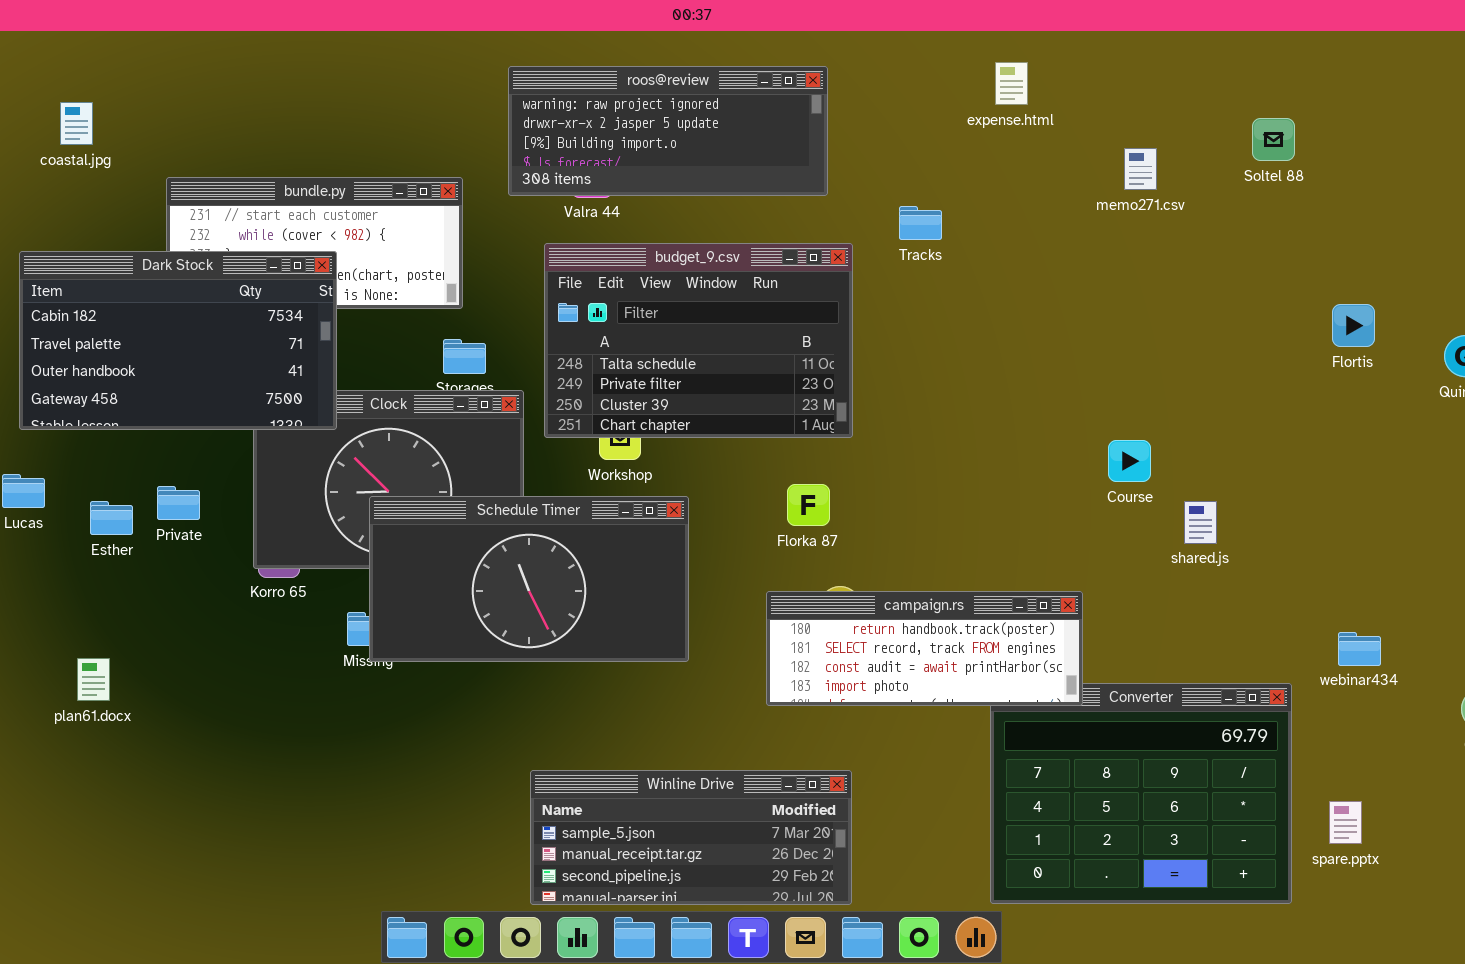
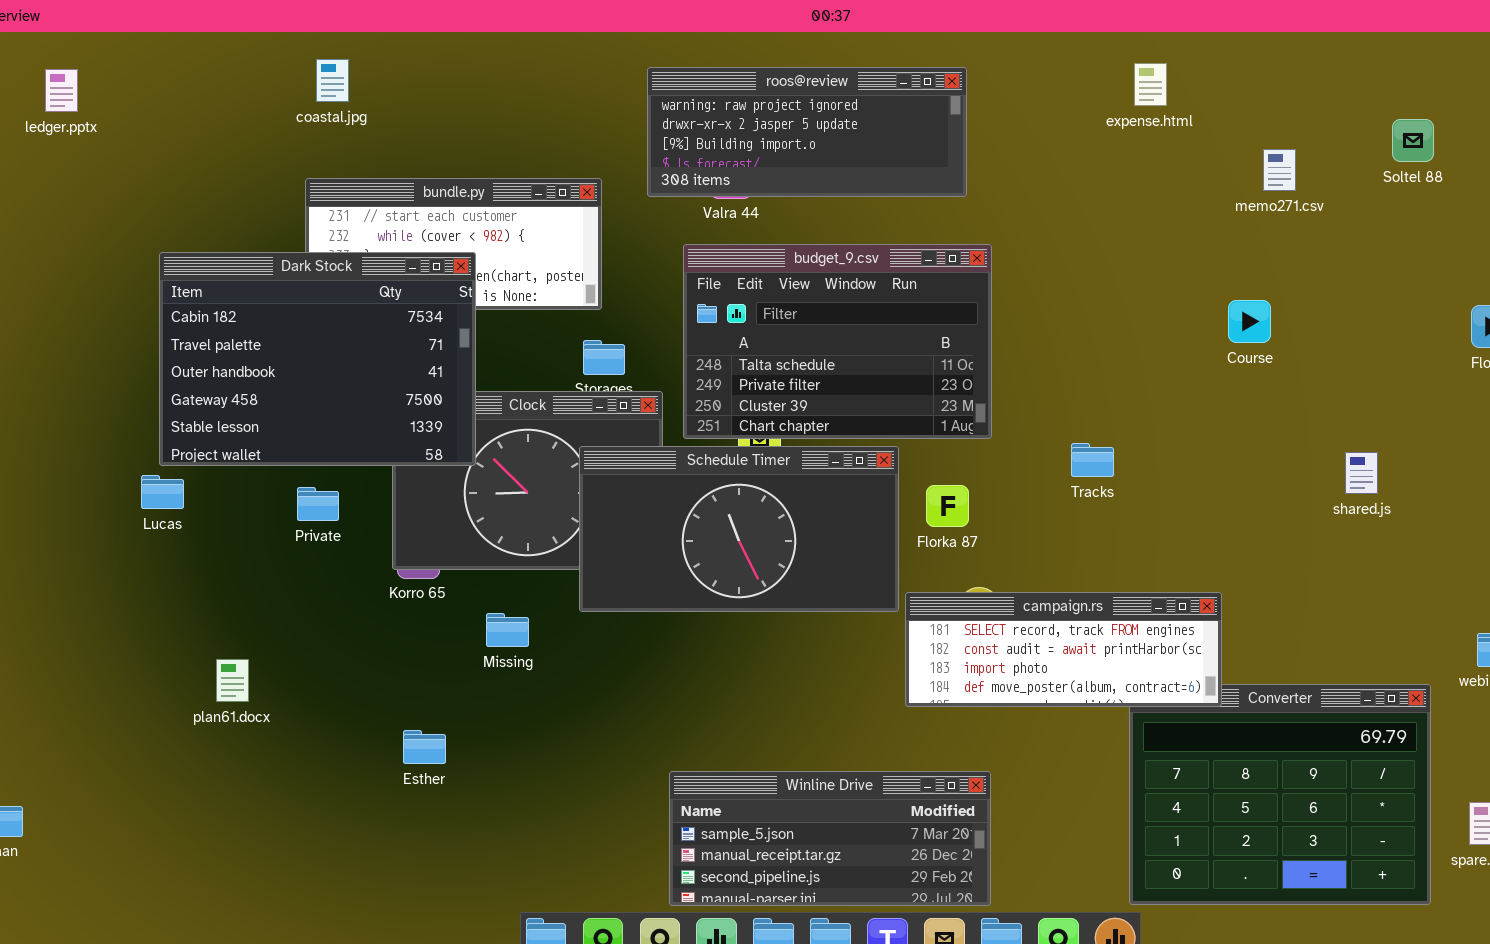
coastal.jpg: [60,102,93,145] -> [316,59,349,102], moved
Tracks: [899,206,942,240] -> [1071,443,1114,477], moved
Dark Stock: [19,251,337,430] -> [159,252,476,466], resized
Course: [1108,440,1151,482] -> [1228,300,1271,343], moved
Schedule Timer: [369,496,689,662] -> [579,446,899,612], moved
Esther: [90,501,133,535] -> [403,730,446,764], moved
shared.js: [1184,501,1217,544] -> [1345,452,1378,494], moved
campaign.rs: [766,591,1083,706] -> [905,592,1222,707], scrolled down 1 row

